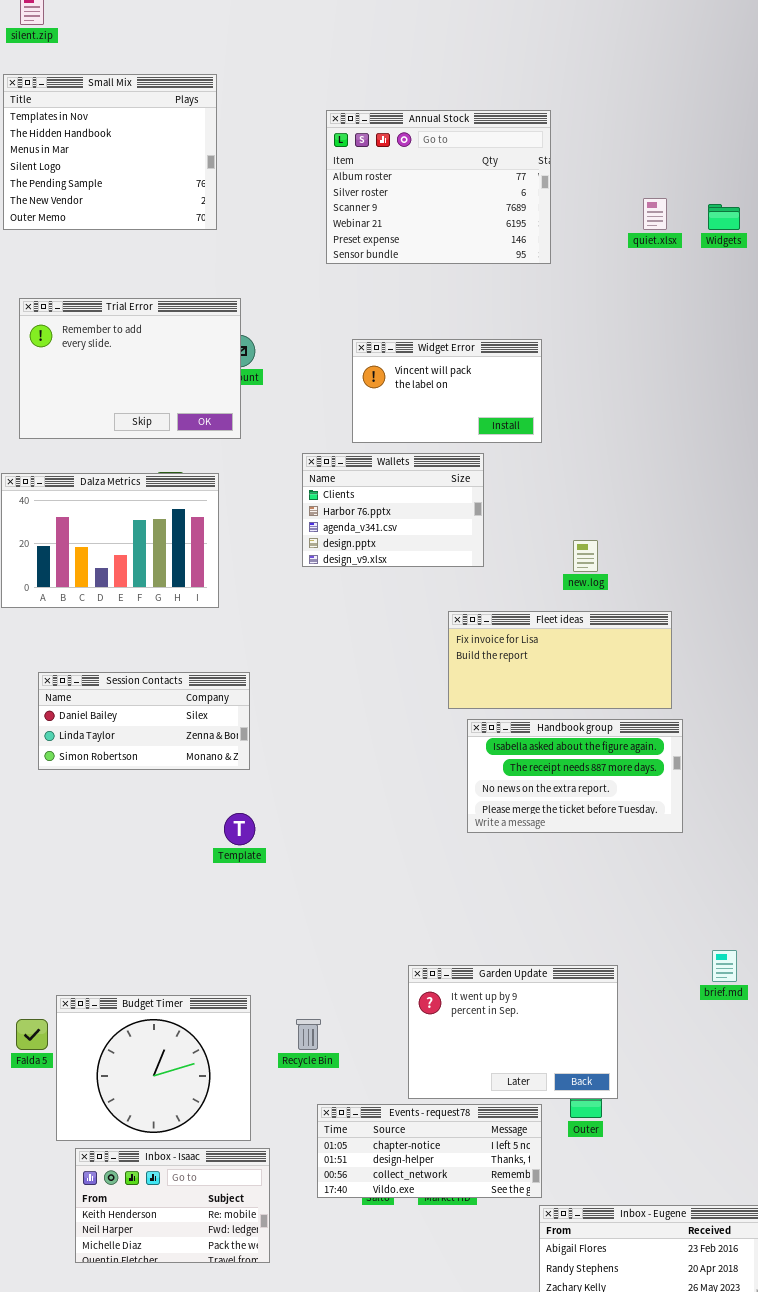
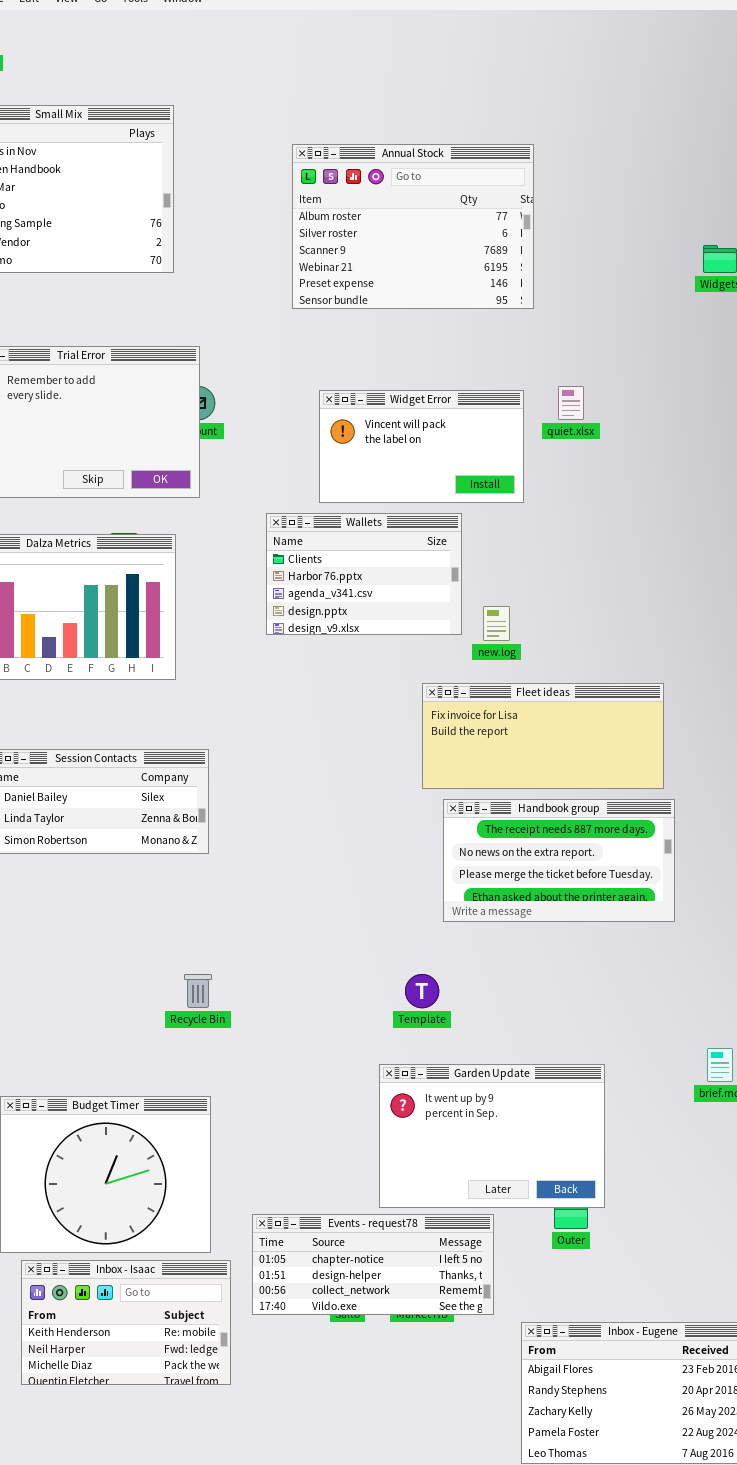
quiet.xlsx: [643,198,667,230] -> [558,386,584,420], moved
new.log: [573,540,598,572] -> [483,606,510,641], moved
Handbook group: [467,719,683,833] -> [443,799,675,922], scrolled down 1 row
Template: [224,813,255,845] -> [405,974,439,1008], moved
Recycle Bin: [296,1019,321,1050] -> [184,974,212,1008], moved
Events - request78: [317,1104,542,1198] -> [252,1214,494,1315], moved

